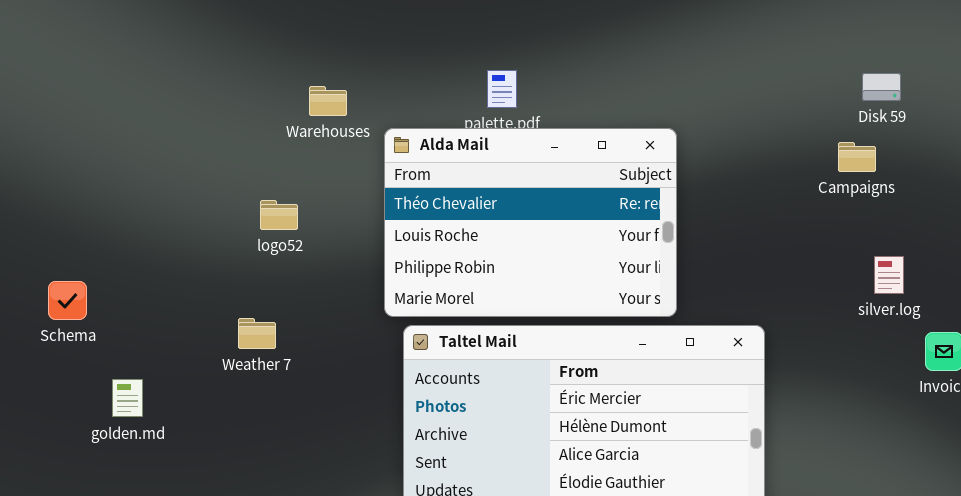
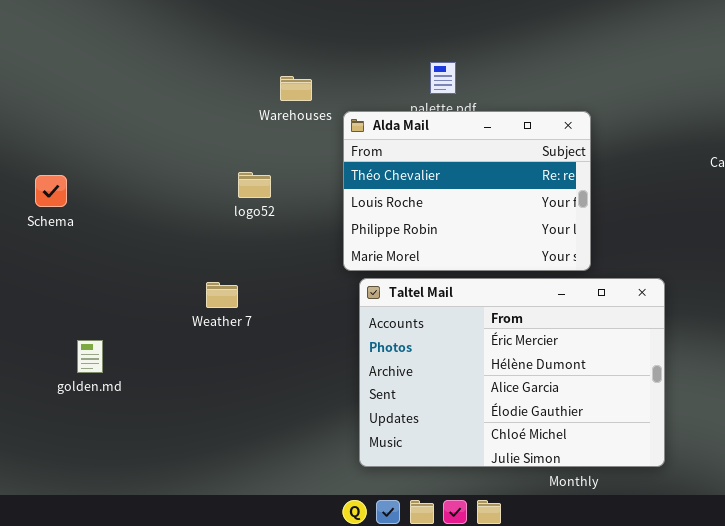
Schema: [48,281,87,320] -> [35,175,67,207], moved
Weather 7: [238,318,276,349] -> [206,282,238,308], moved
golden.md: [112,379,143,417] -> [77,340,103,373], moved

